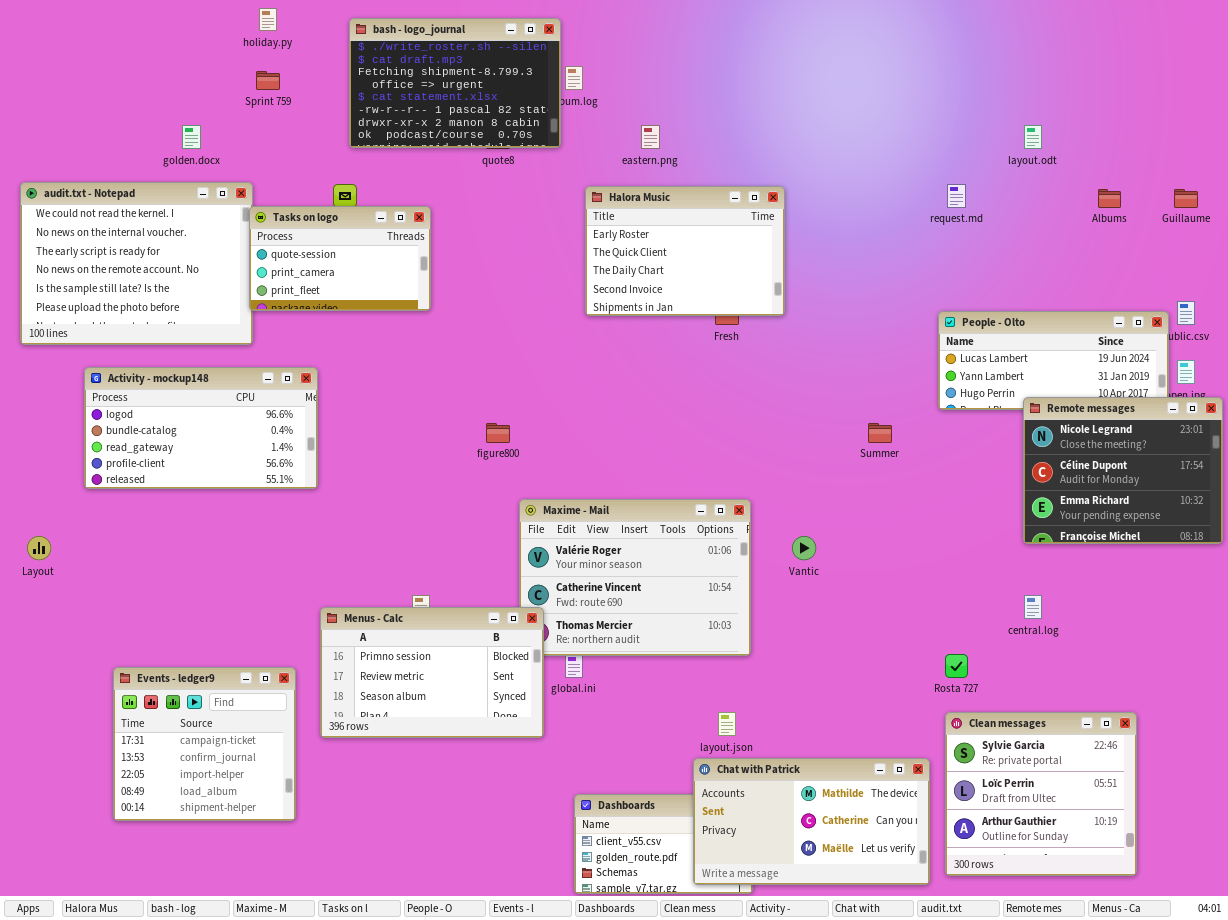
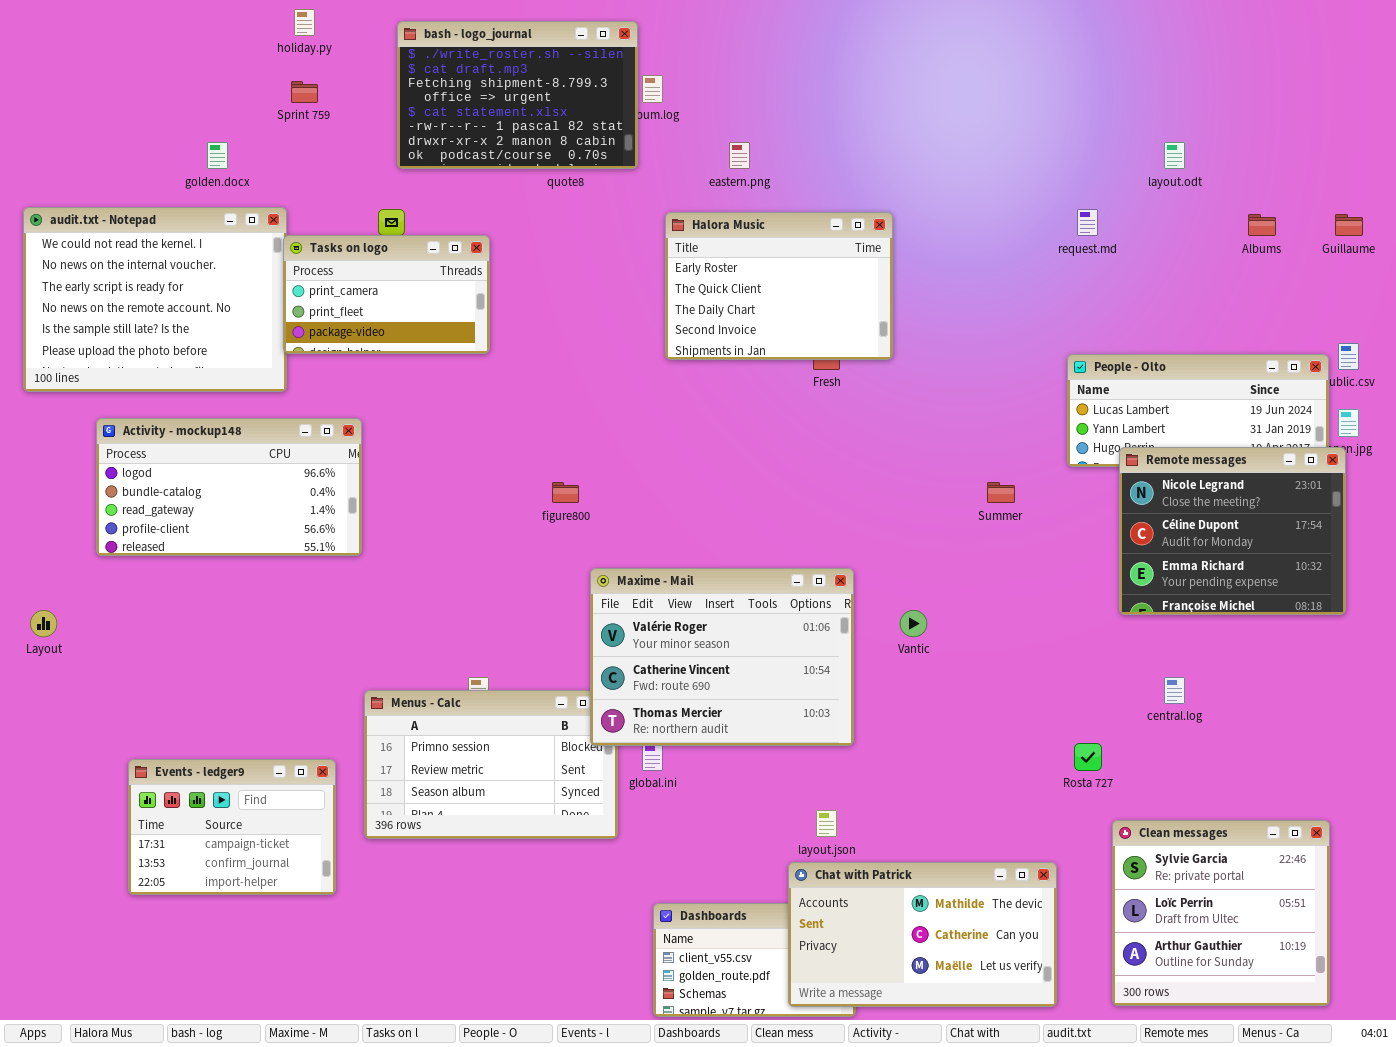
Tasks on logo: [249,206,431,311] -> [283,235,490,354], scrolled down 1 row
Remote messages: [1023,397,1223,544] -> [1119,447,1346,615], moved
Maxime - Mail: [519,499,751,656] -> [590,568,854,746], raised
Events - ledger9: [113,667,296,821] -> [128,759,336,895], resized
Clean messages: [945,712,1137,876] -> [1112,820,1330,1006], moved

